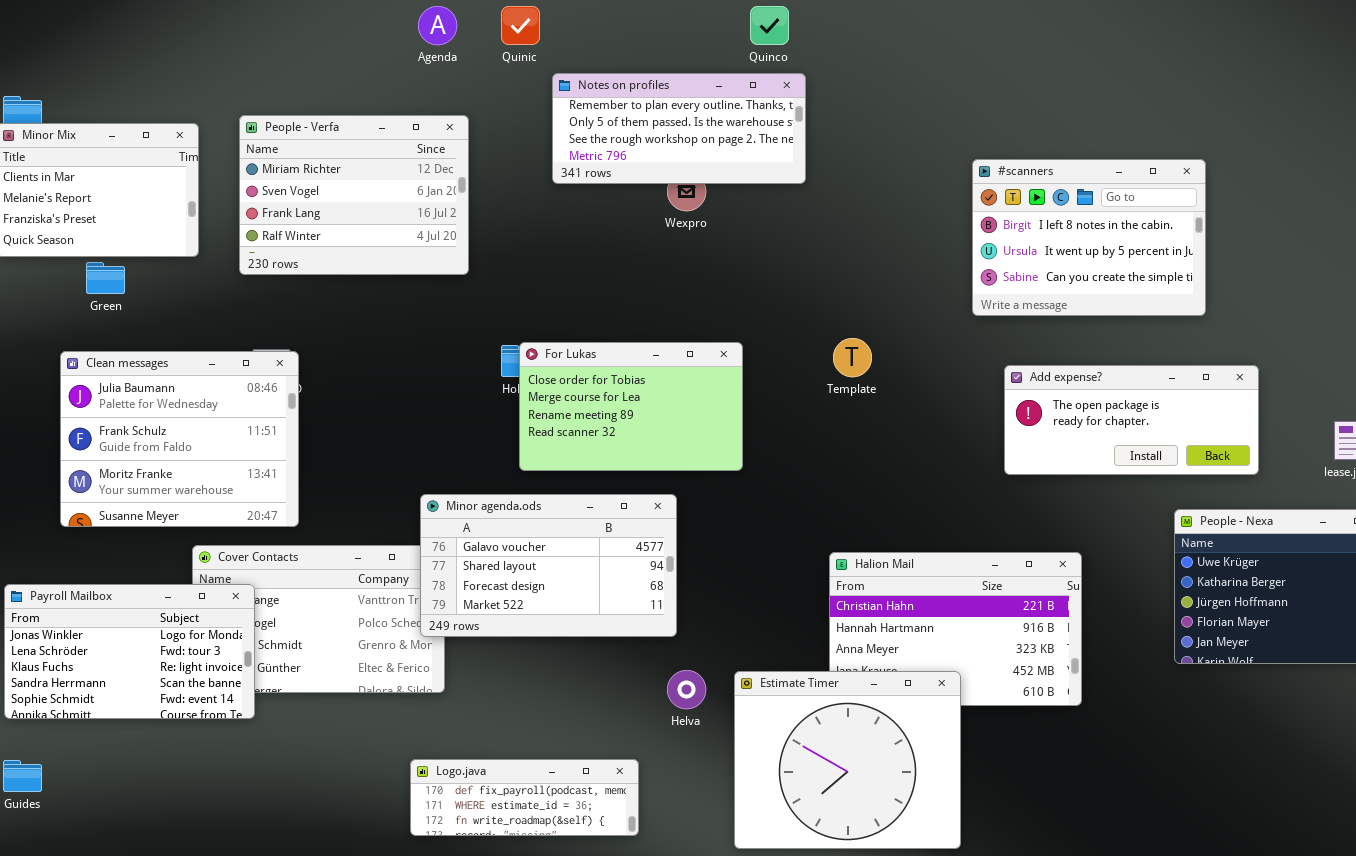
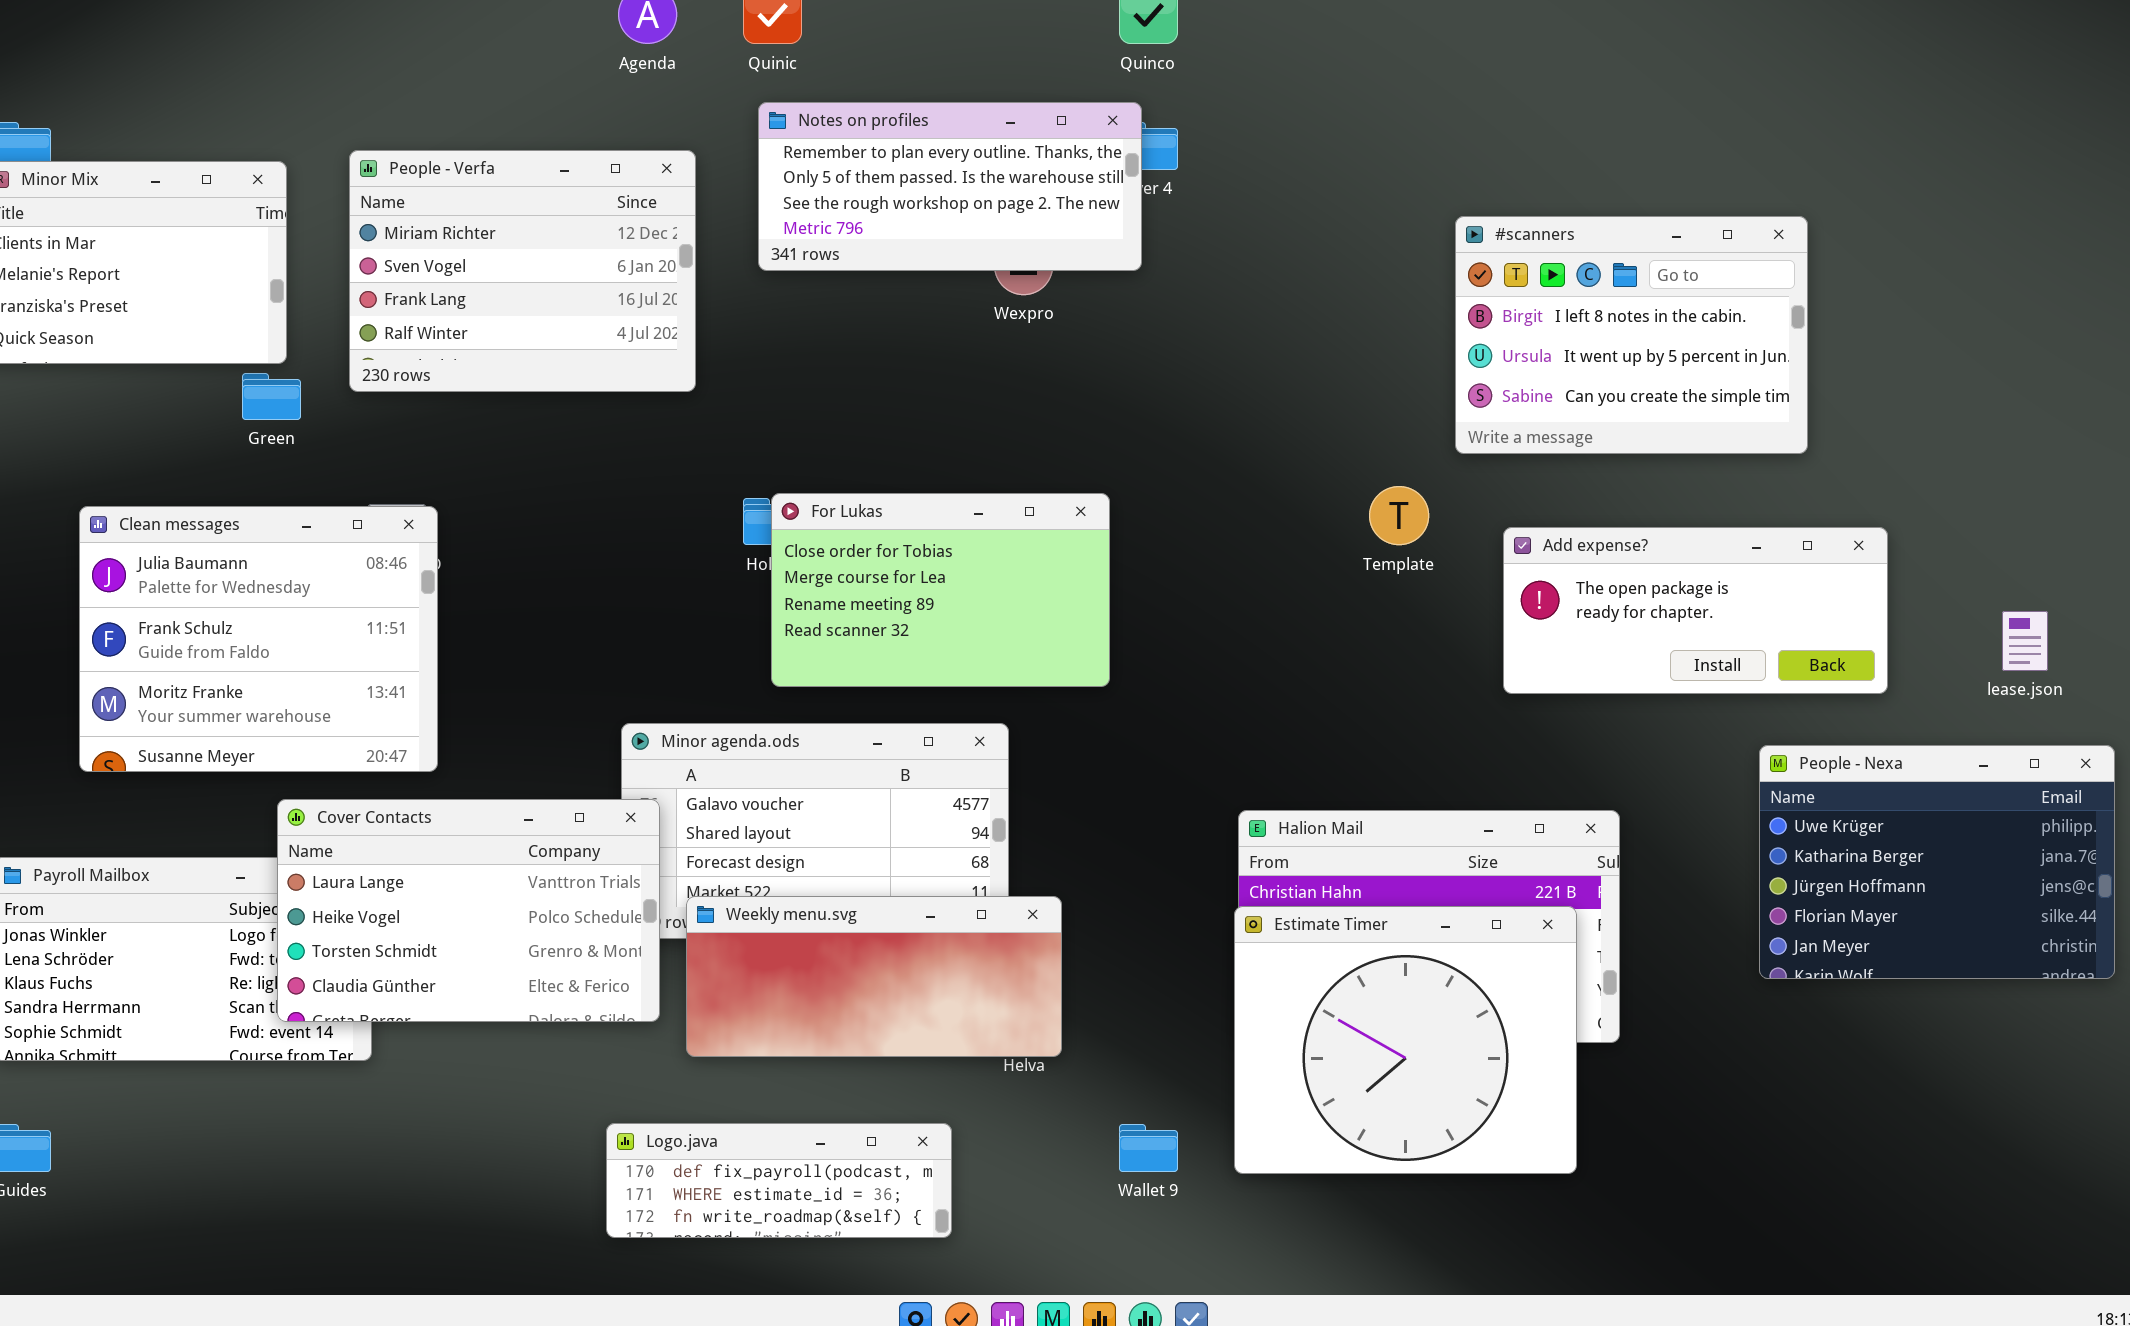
Notes on profiles: [552,73,806,184] -> [758,102,1142,271], moved
Green: [86,262,125,294] -> [242,373,301,420], moved
Template: [833,338,872,377] -> [1369,486,1429,545], moved
Cover Contacts: [192,545,445,693] -> [277,799,660,1022], raised
Weekly menu.svg: none -> [686,896,1062,1057], opened
Estimate Timer: [734,671,961,849] -> [1234,906,1577,1174], moved

